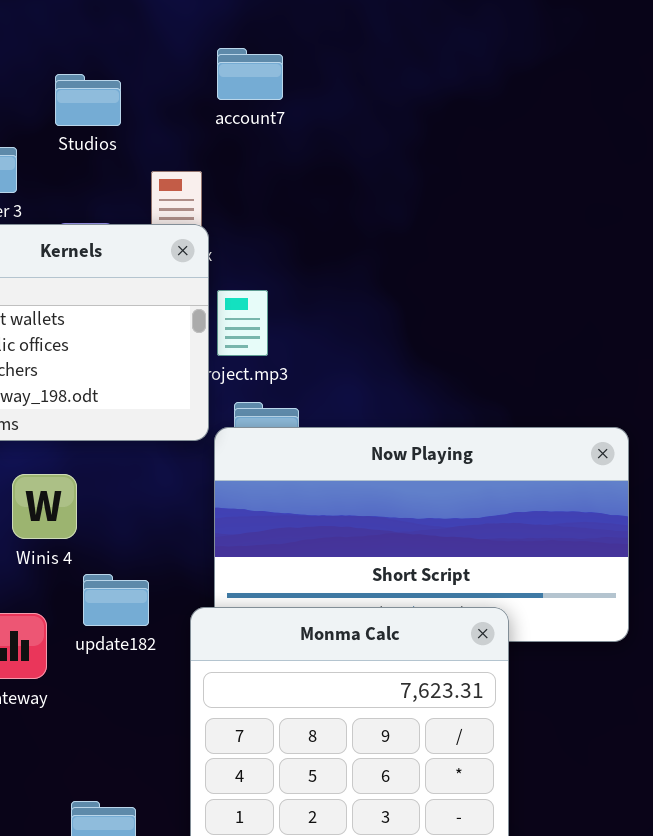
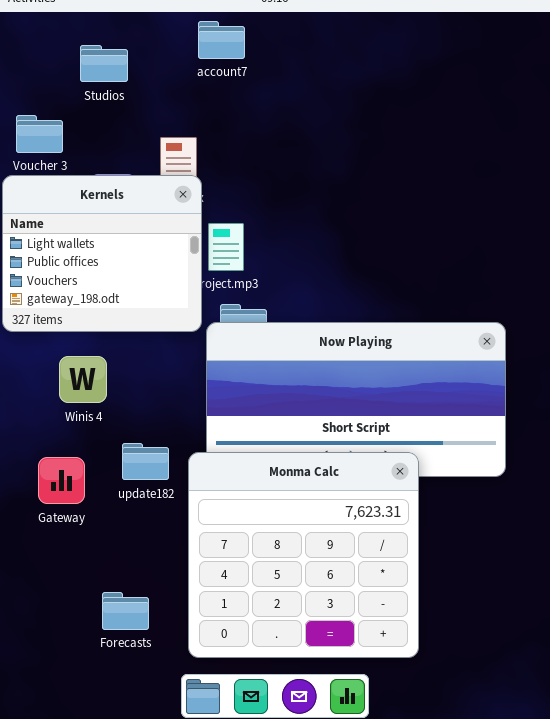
account7: [217,48,283,100] -> [198,21,245,59], moved
Studios: [55,74,121,126] -> [80,45,128,82], moved
update182: [83,574,149,626] -> [122,443,169,480], moved

